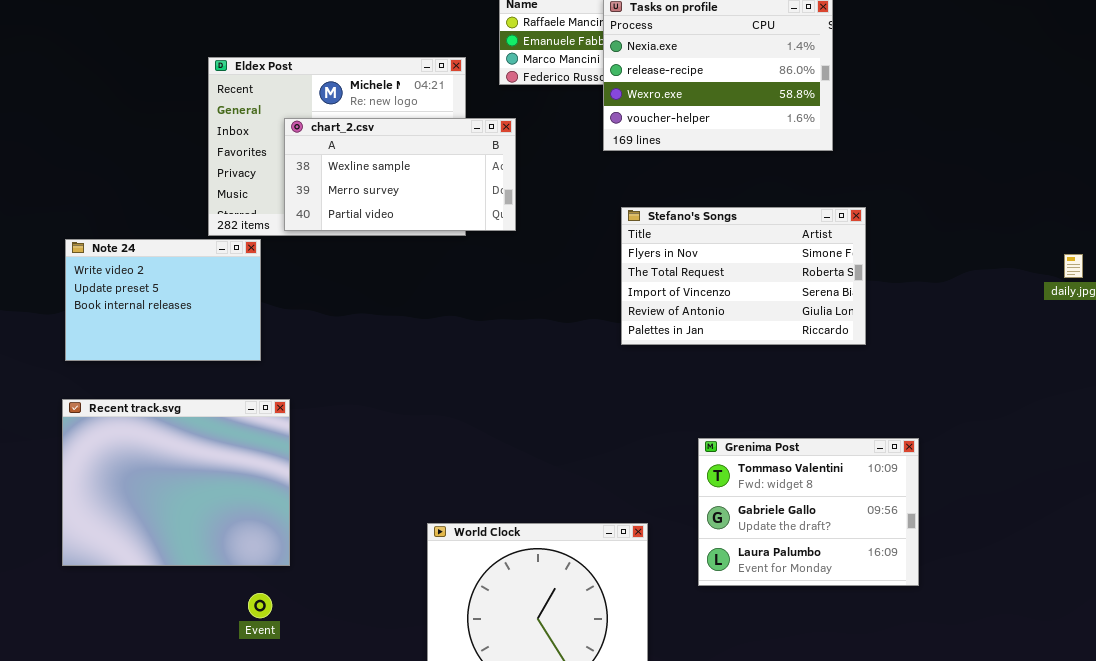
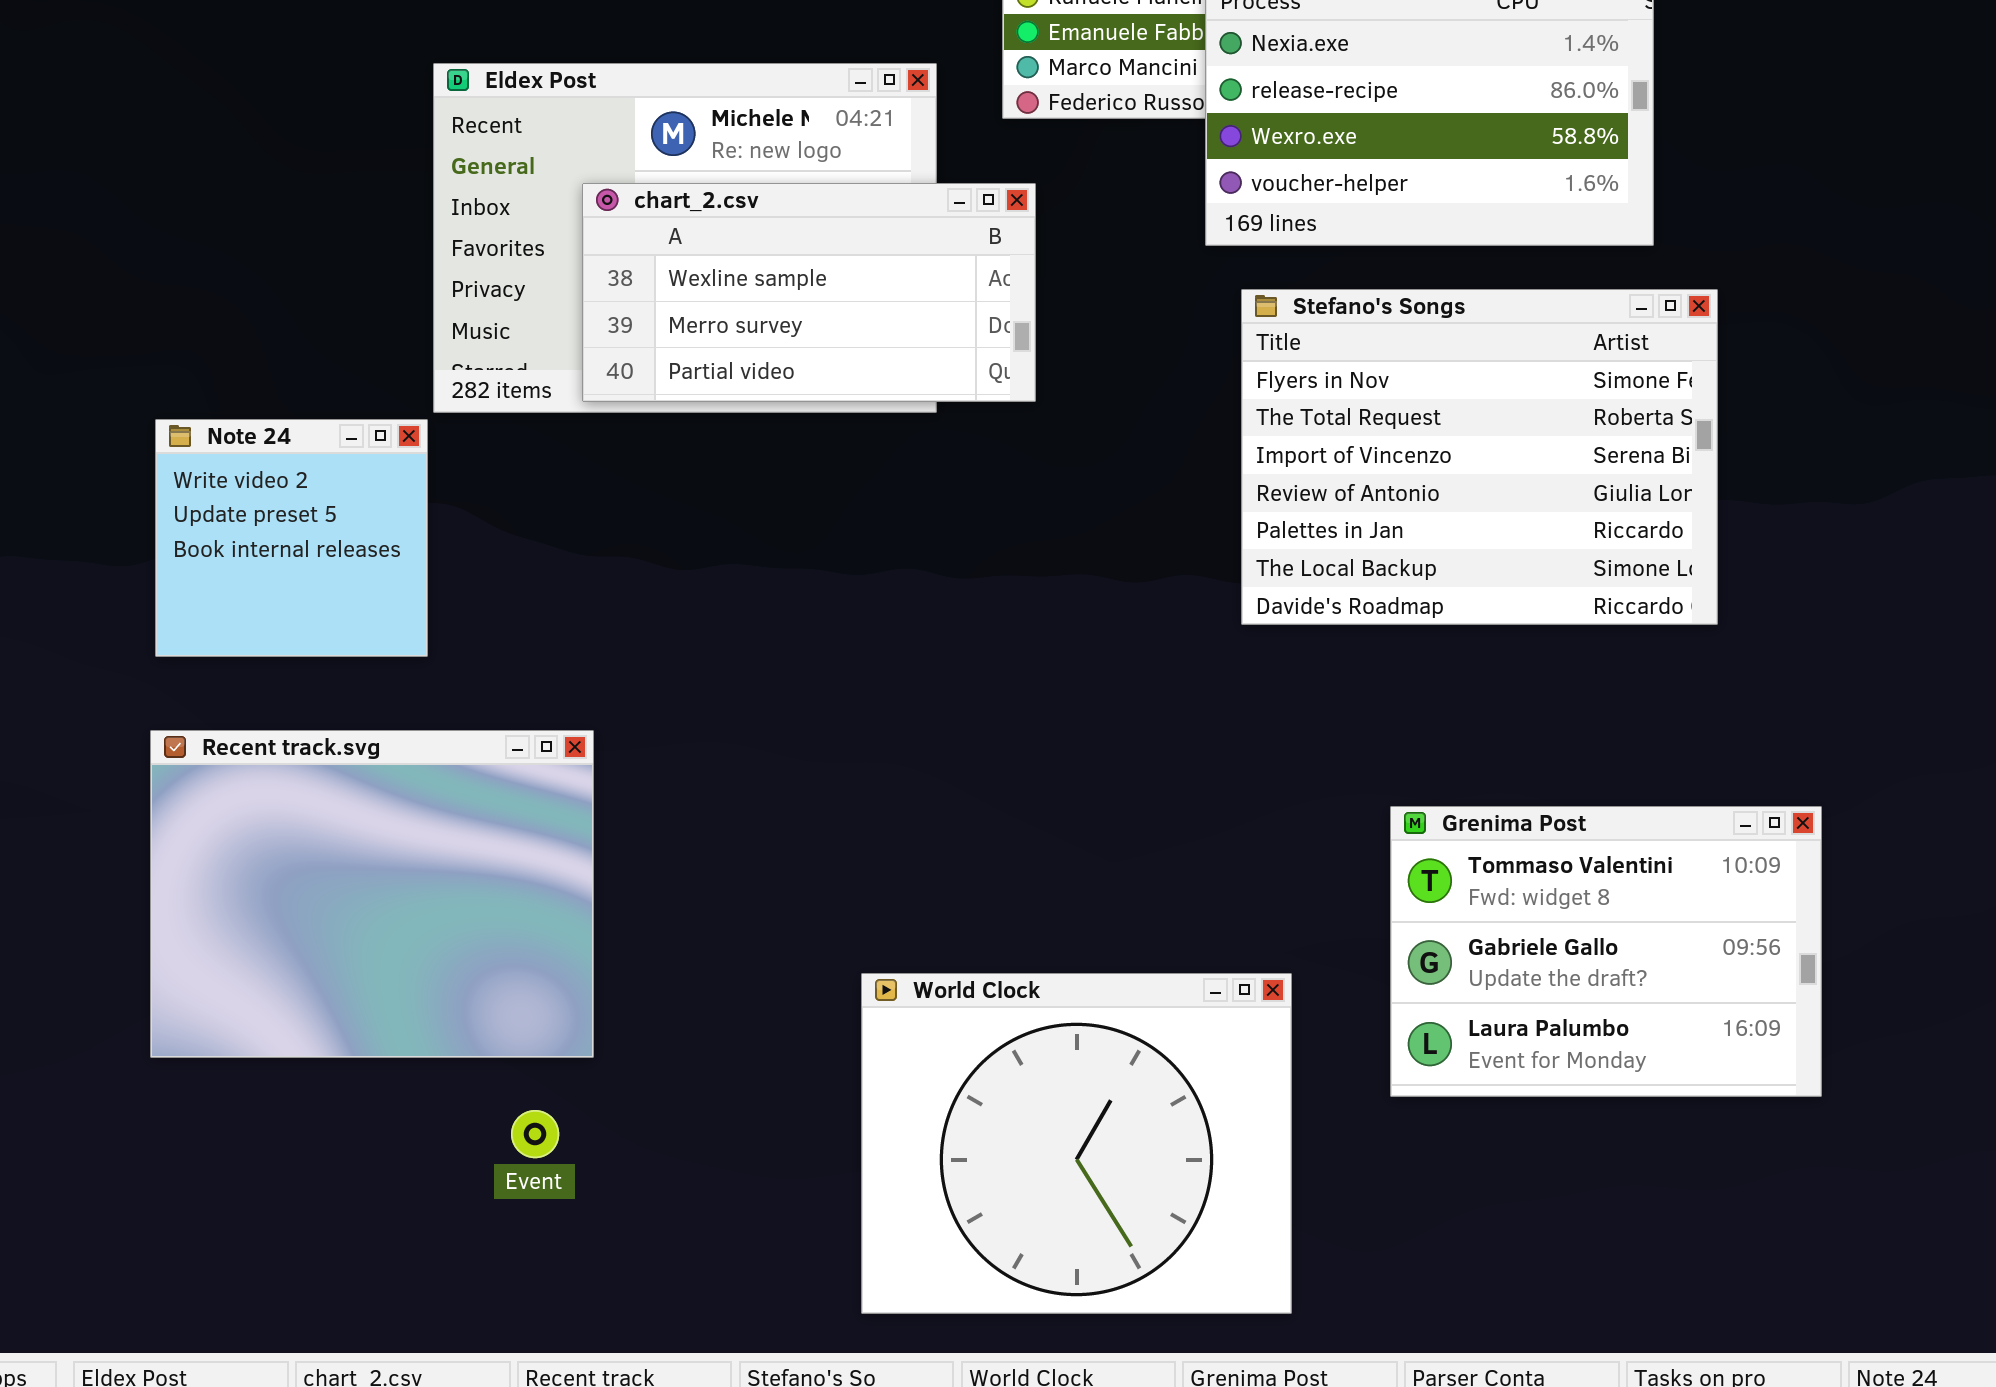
Stefano's Songs: [621,207,866,345] -> [1241,289,1718,625], resized
Note 24: [65,239,261,361] -> [155,419,428,657], resized

